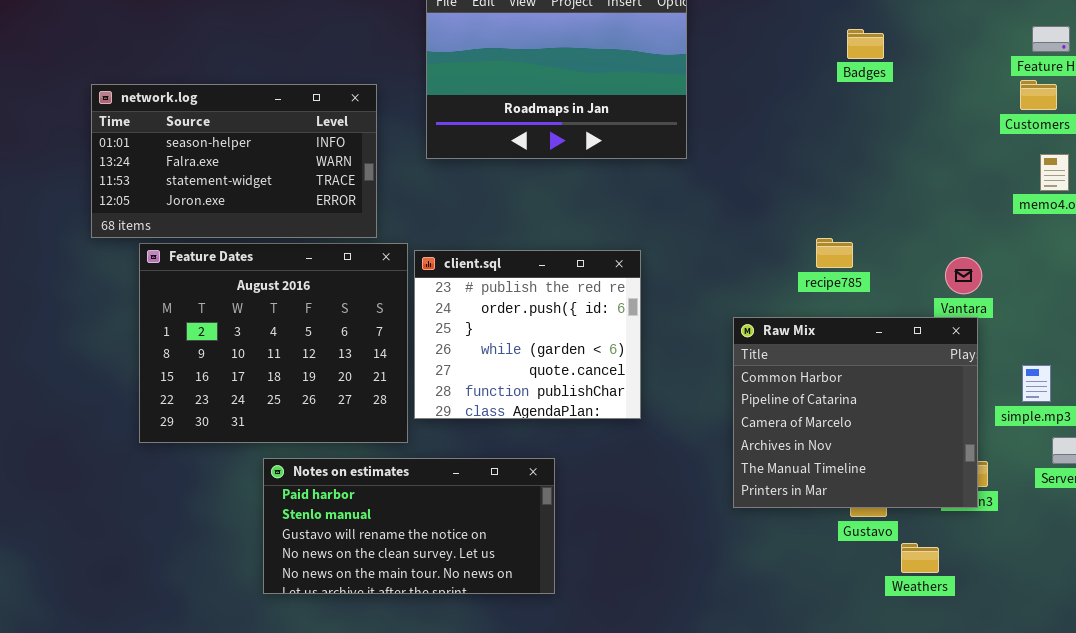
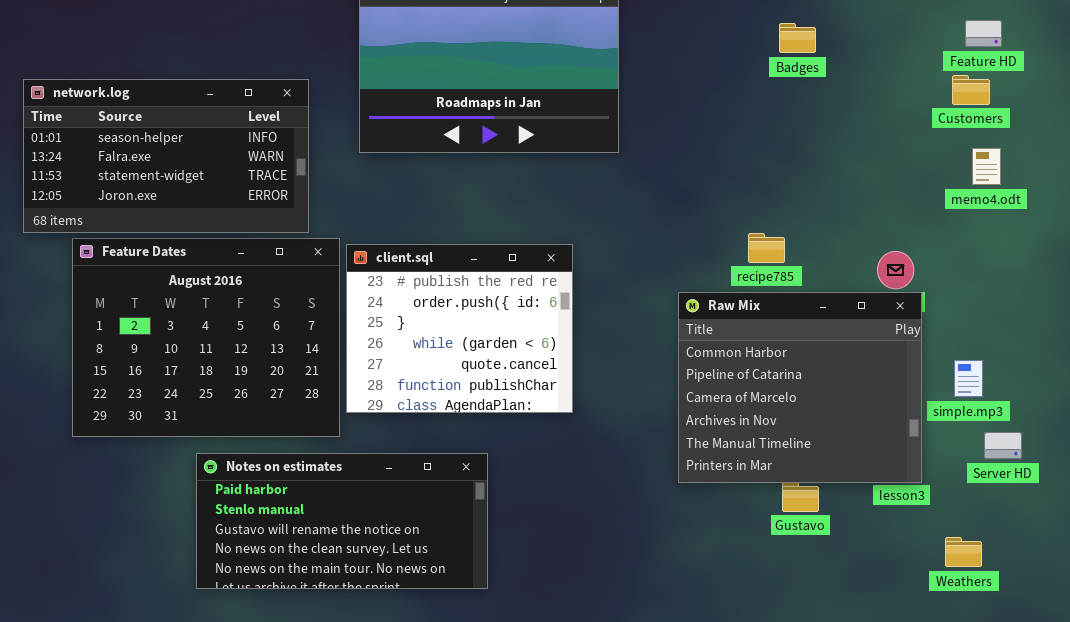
Raw Mix: [733,317,978,508] -> [678,292,922,483], moved
Weathers: [901,543,939,573] -> [945,537,982,567], moved

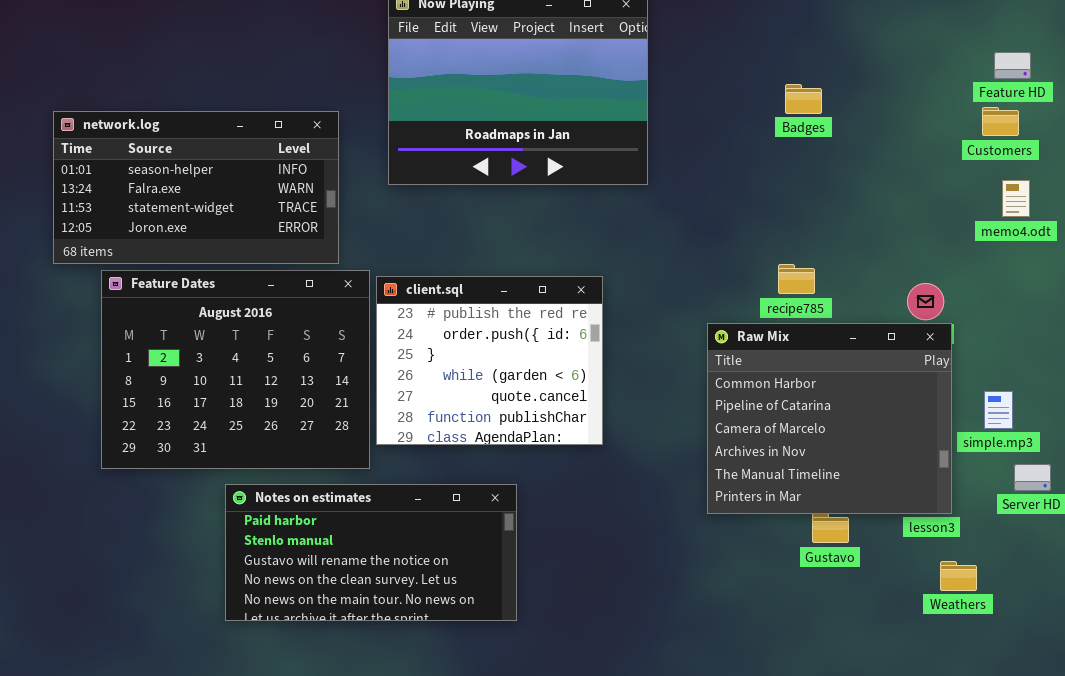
Badges: [779,23,816,53] -> [785,84,822,114], moved
Weathers: [945,537,982,567] -> [940,561,977,591], moved

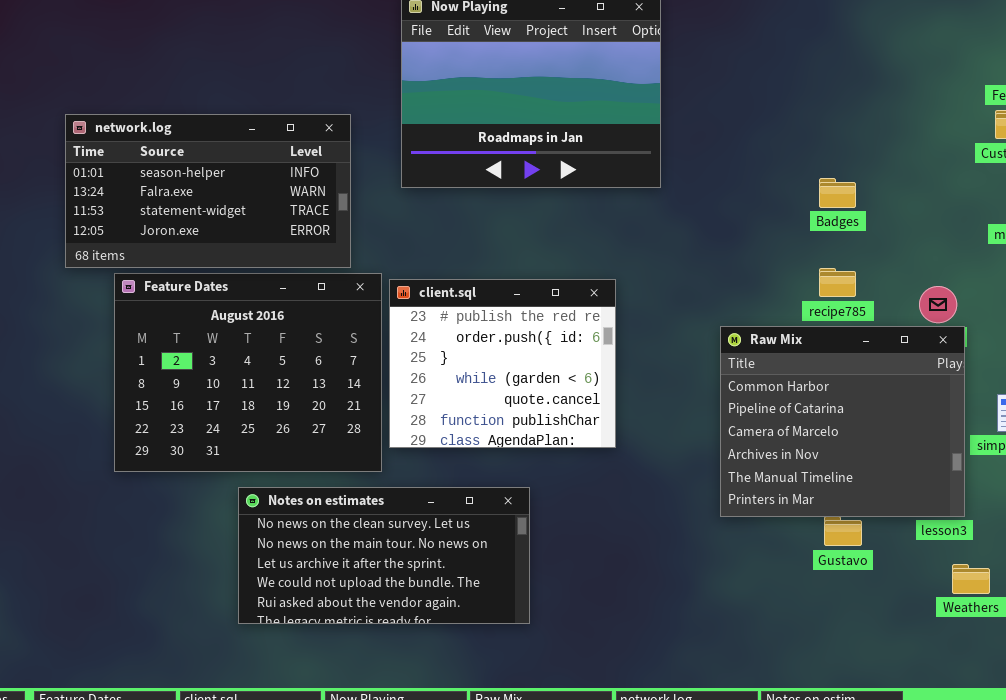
Badges: [785,84,822,114] -> [819,178,856,208], moved
recipe785: [778,264,815,294] -> [819,268,856,297], moved
Notes on estimates: [225,484,517,621] -> [238,487,530,624], scrolled down 3 rows

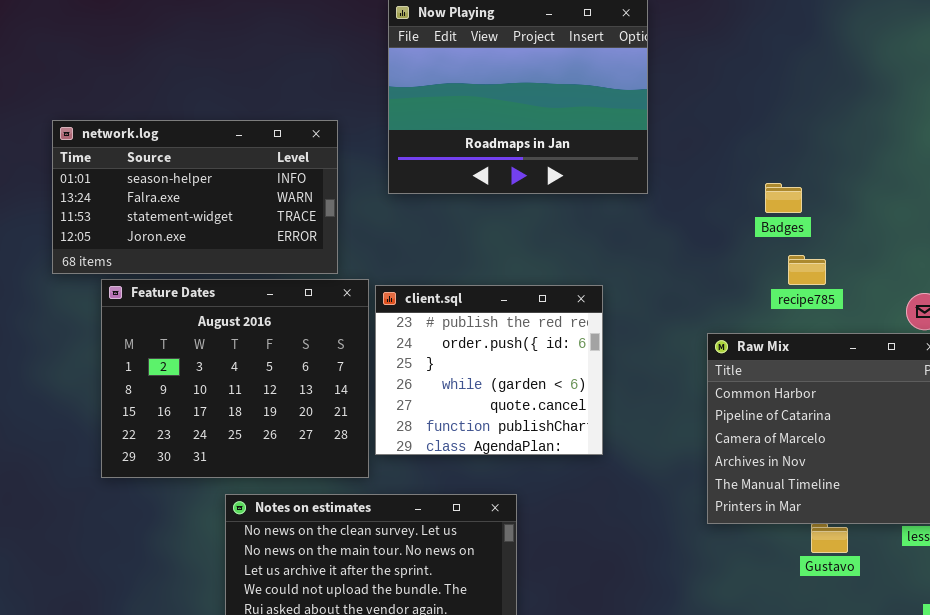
Badges: [819,178,856,208] -> [765,183,802,213], moved
recipe785: [819,268,856,297] -> [788,255,826,285], moved

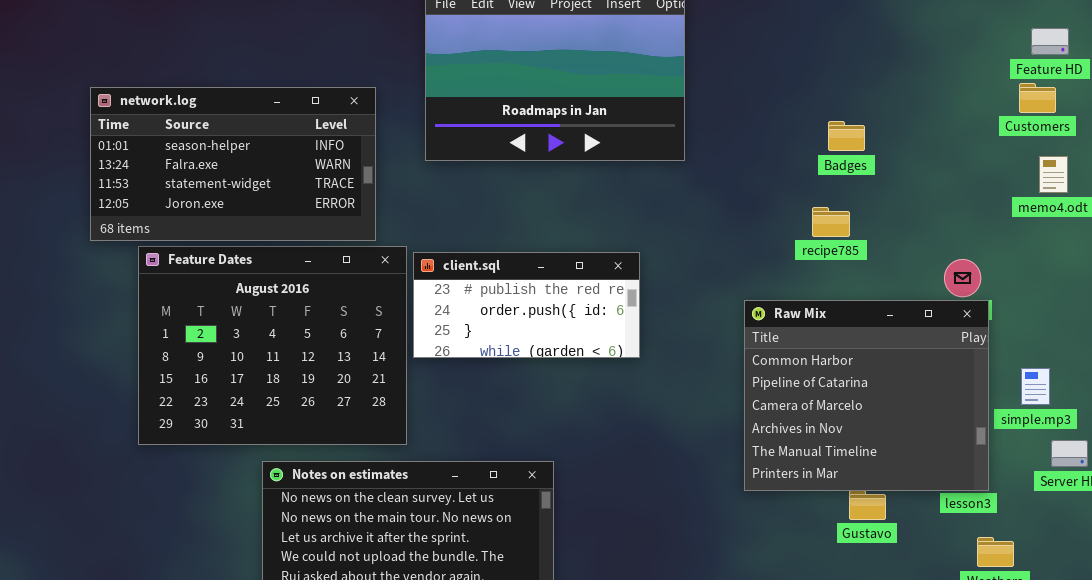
Badges: [765,183,802,213] -> [828,121,865,151], moved
recipe785: [788,255,826,285] -> [812,207,850,237], moved
client.sql: [375,285,603,455] -> [413,252,640,358], resized

